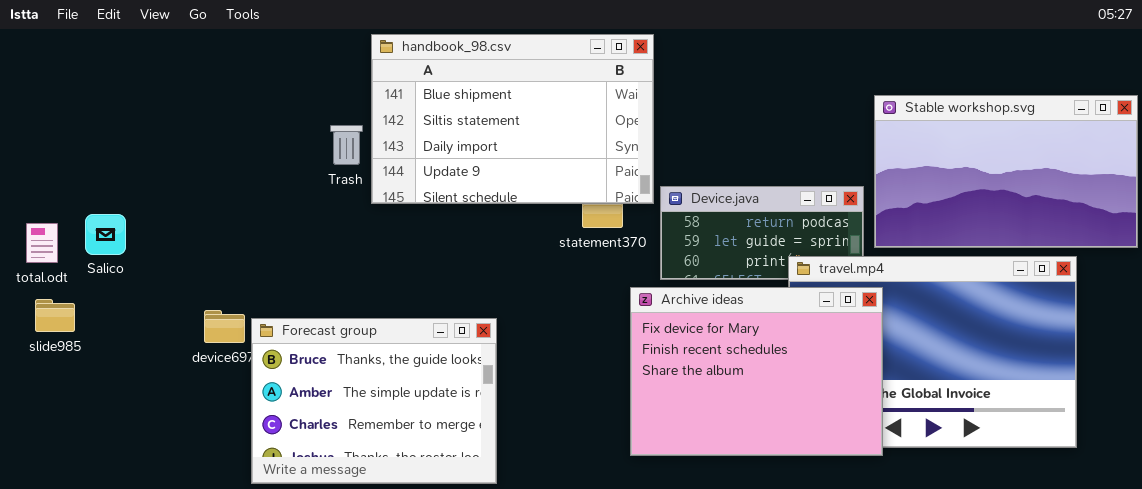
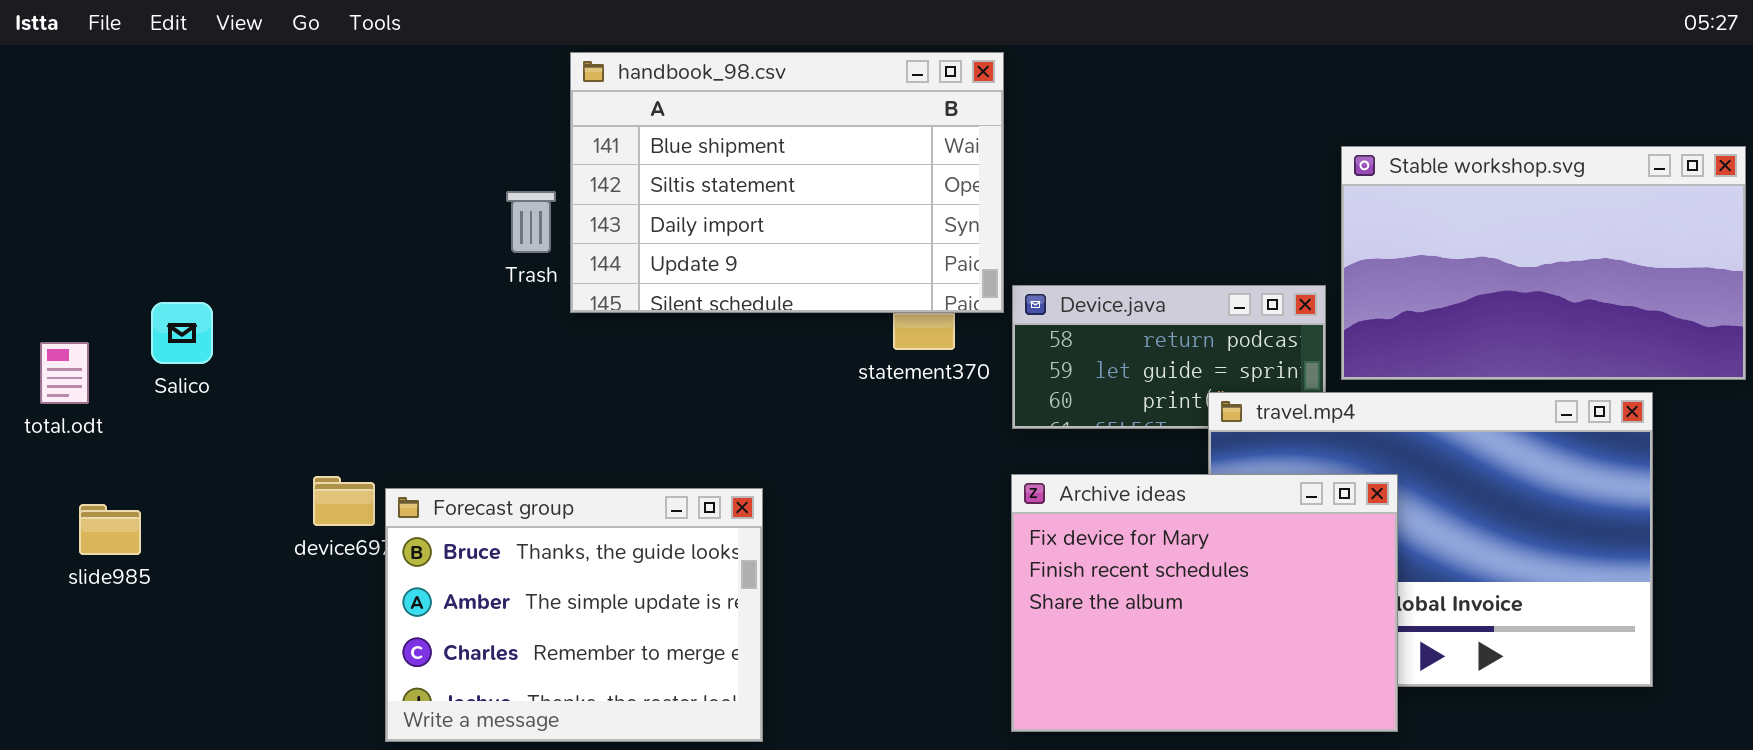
Salico: [85,214,126,255] -> [151,302,213,364], moved
Archive ideas: [630,287,883,456] -> [1011,474,1398,732], moved
slide985: [35,299,75,332] -> [79,504,141,555], moved

